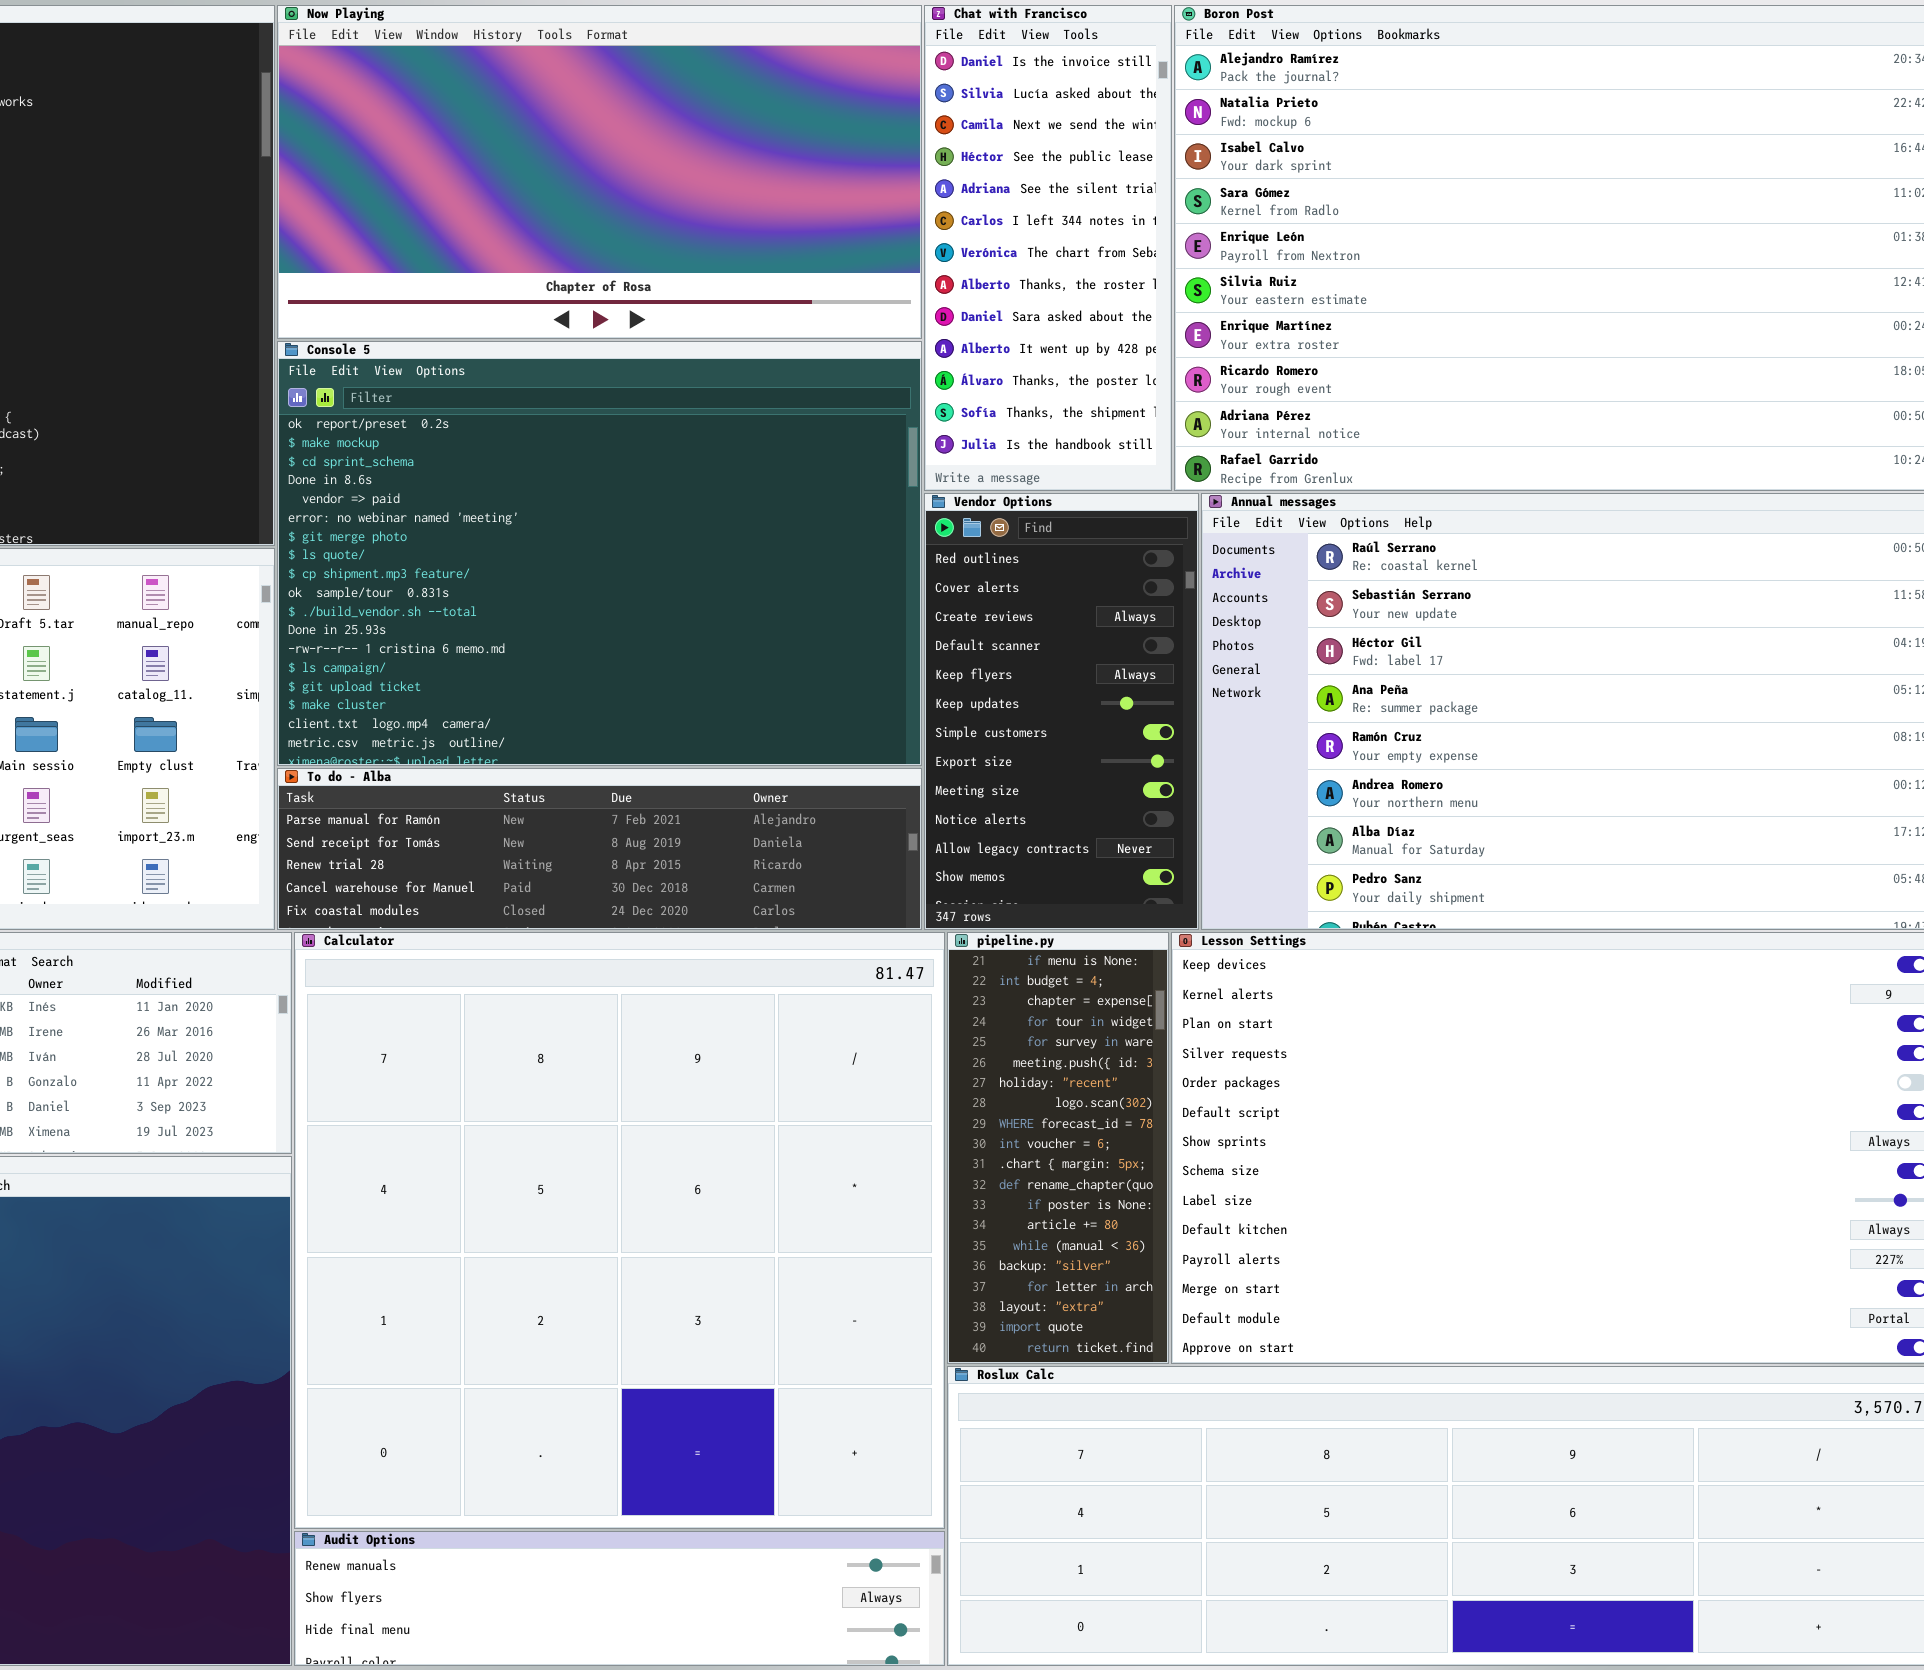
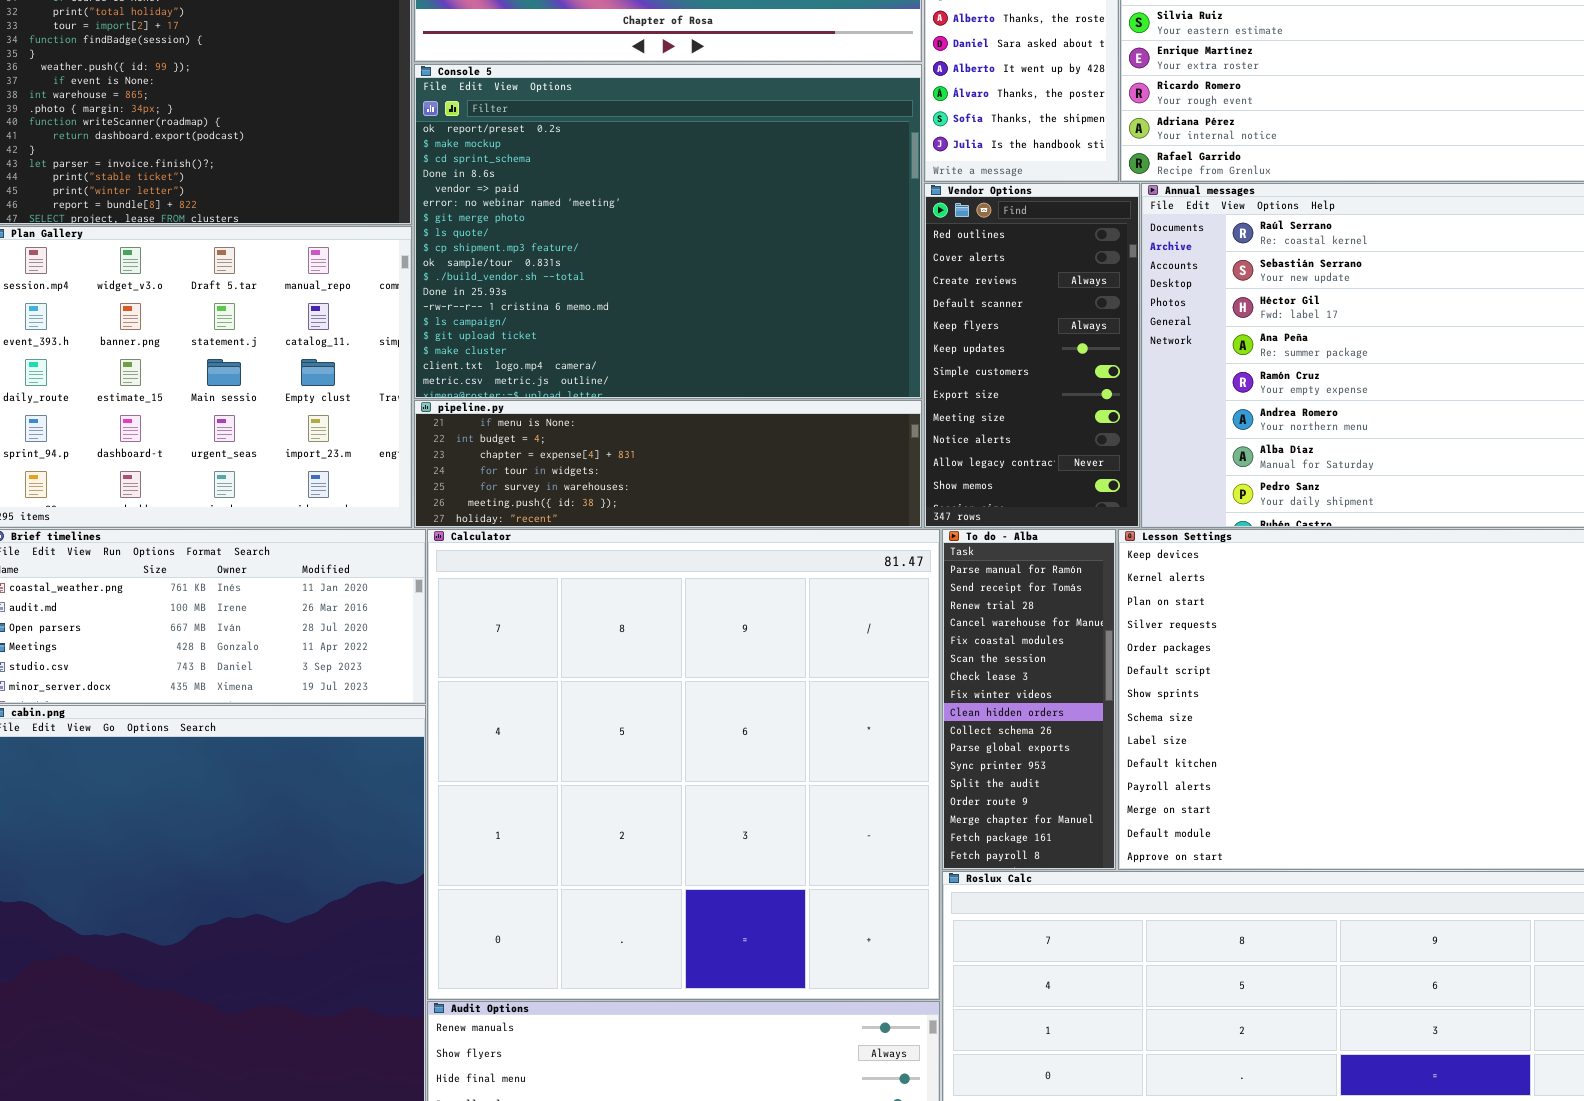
To do - Alba: [277,768,922,930] -> [942,529,1116,870], moved, resized
pipeline.py: [947,932,1169,1364] -> [414,400,922,528], moved, resized

